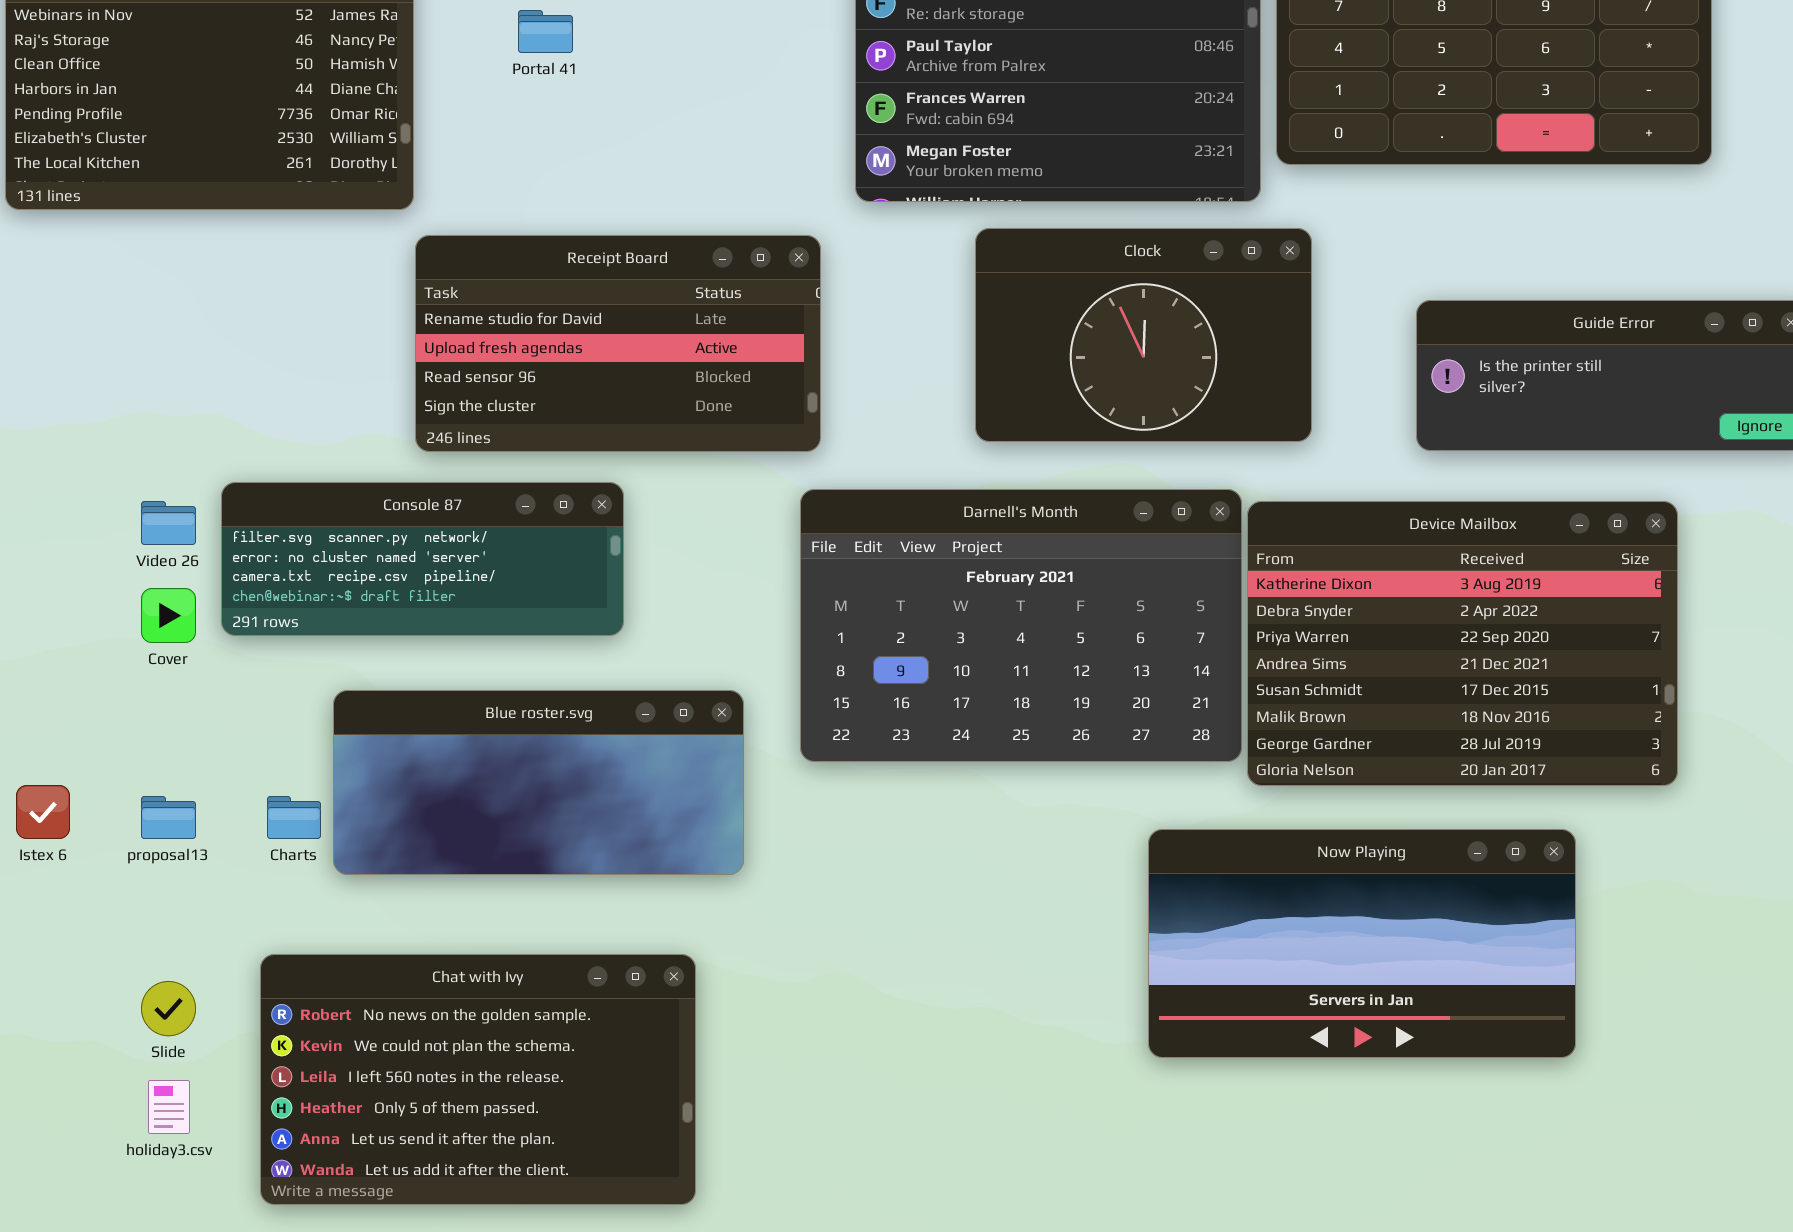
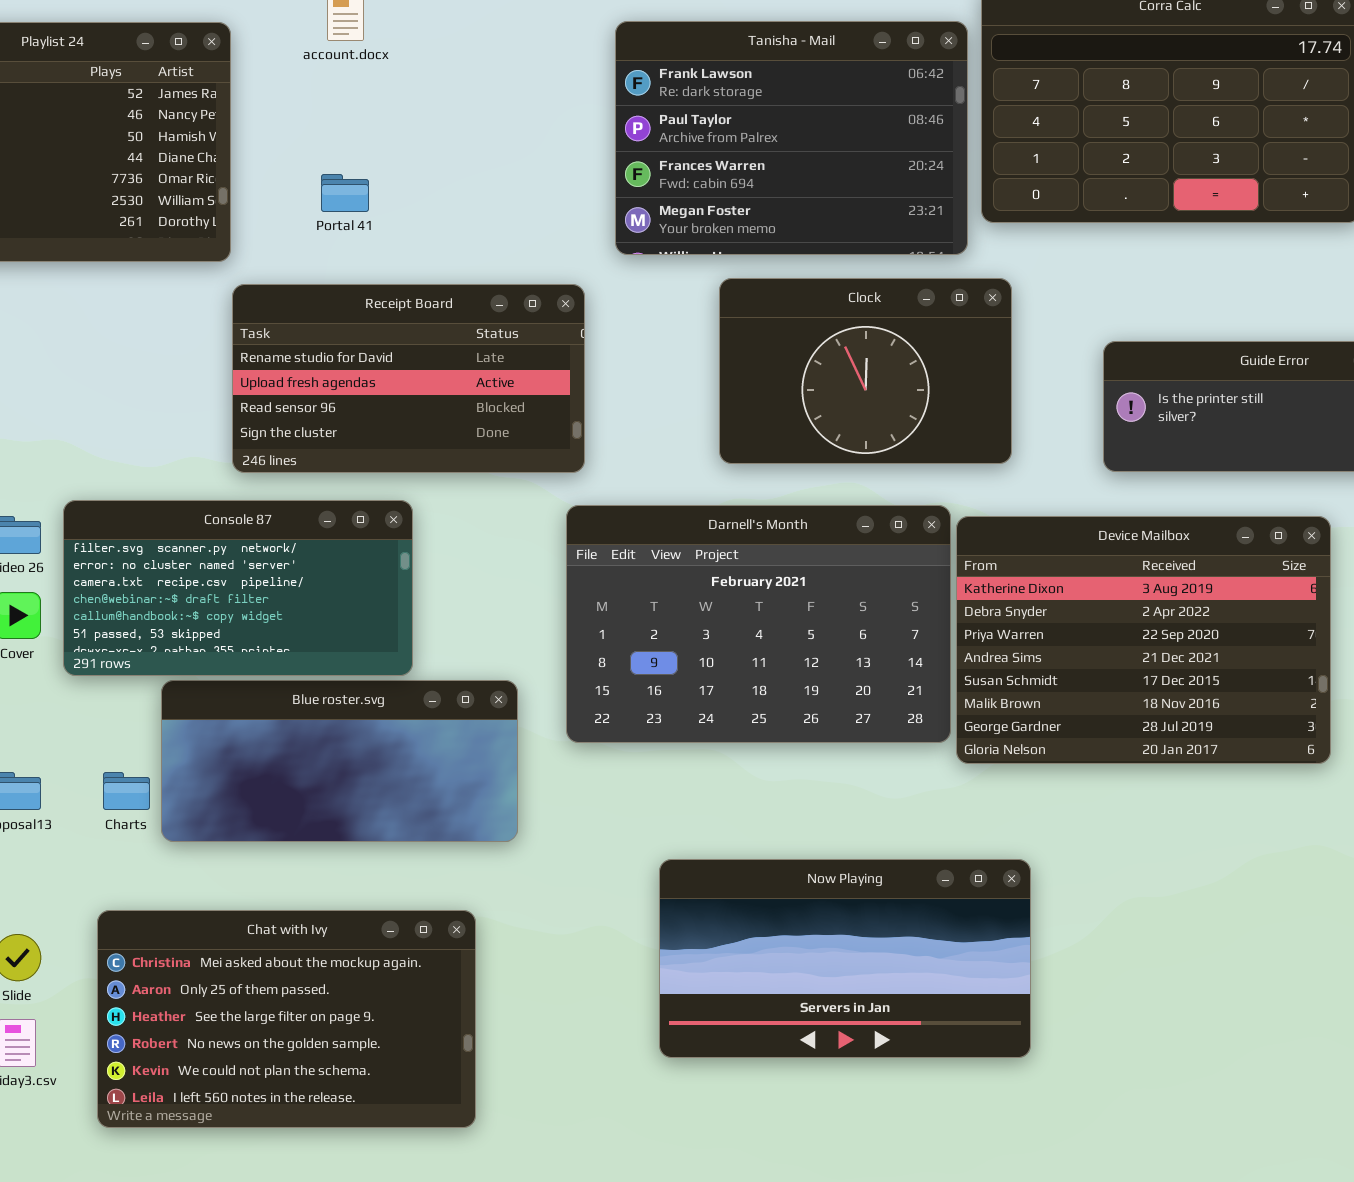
Portal 41: [518,10,573,53] -> [321,174,369,212], moved
Console 87: [221,482,624,636] -> [63,500,413,676], resized
Now Playing: [1148,829,1576,1058] -> [659,859,1031,1058], moved
Chat with Ivy: [260,954,696,1205] -> [97,910,476,1128], scrolled up 3 rows

